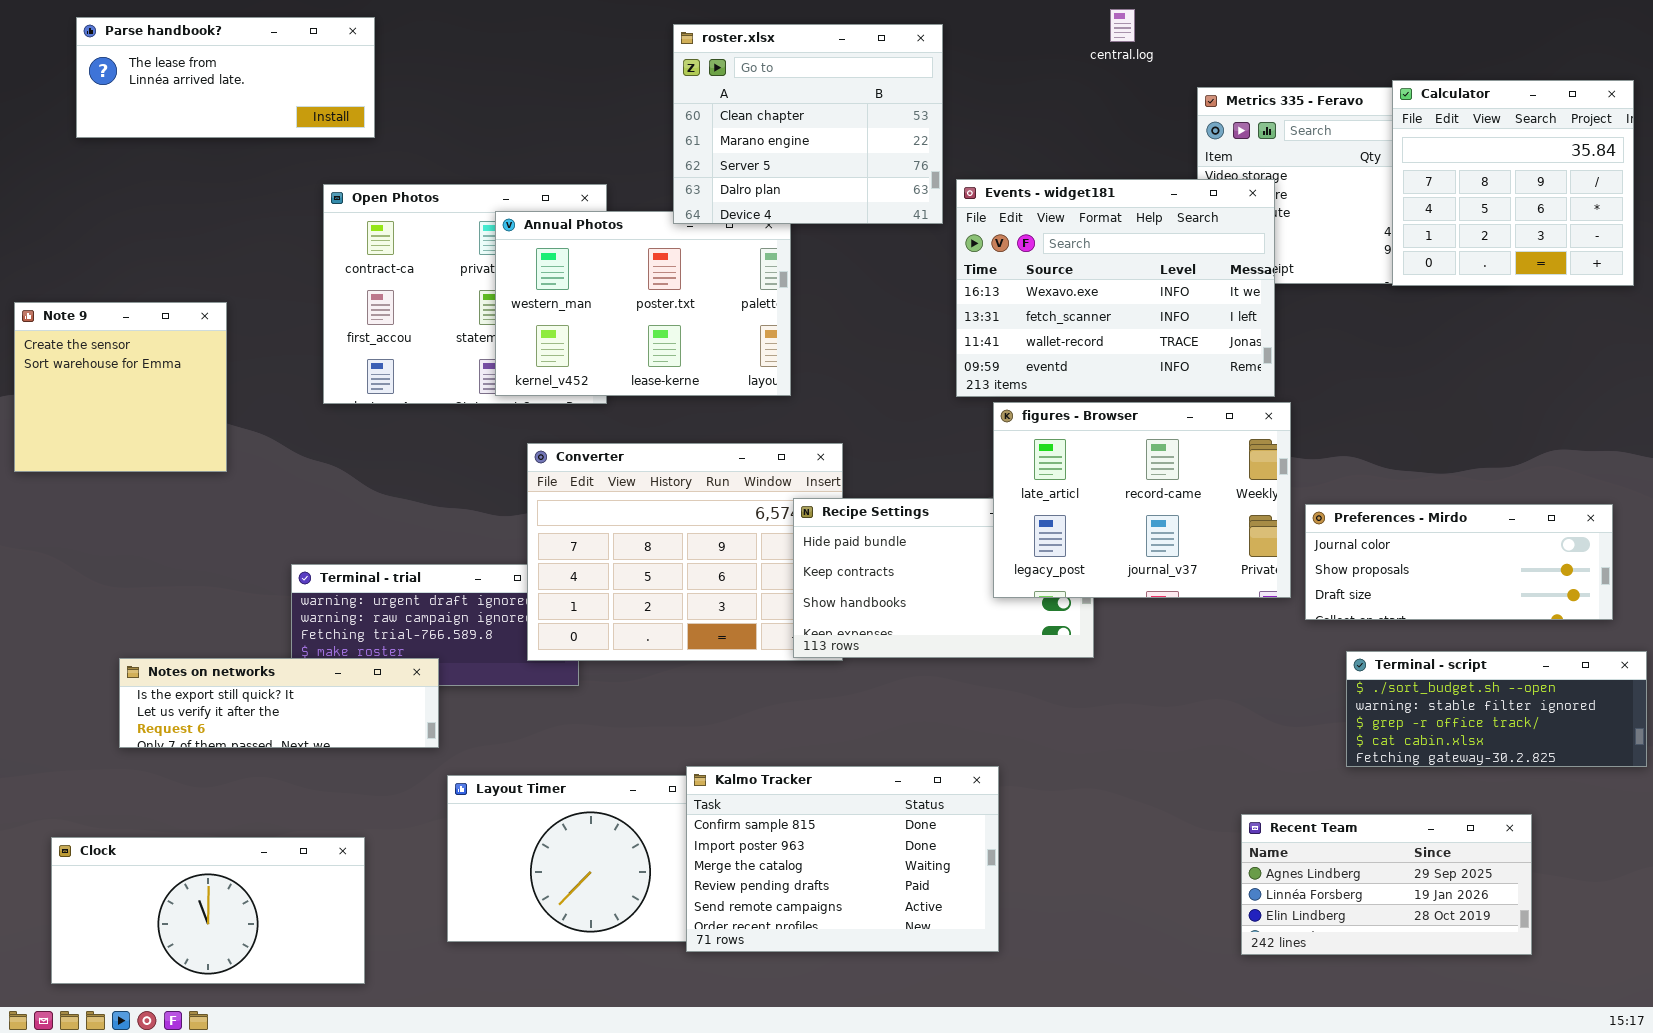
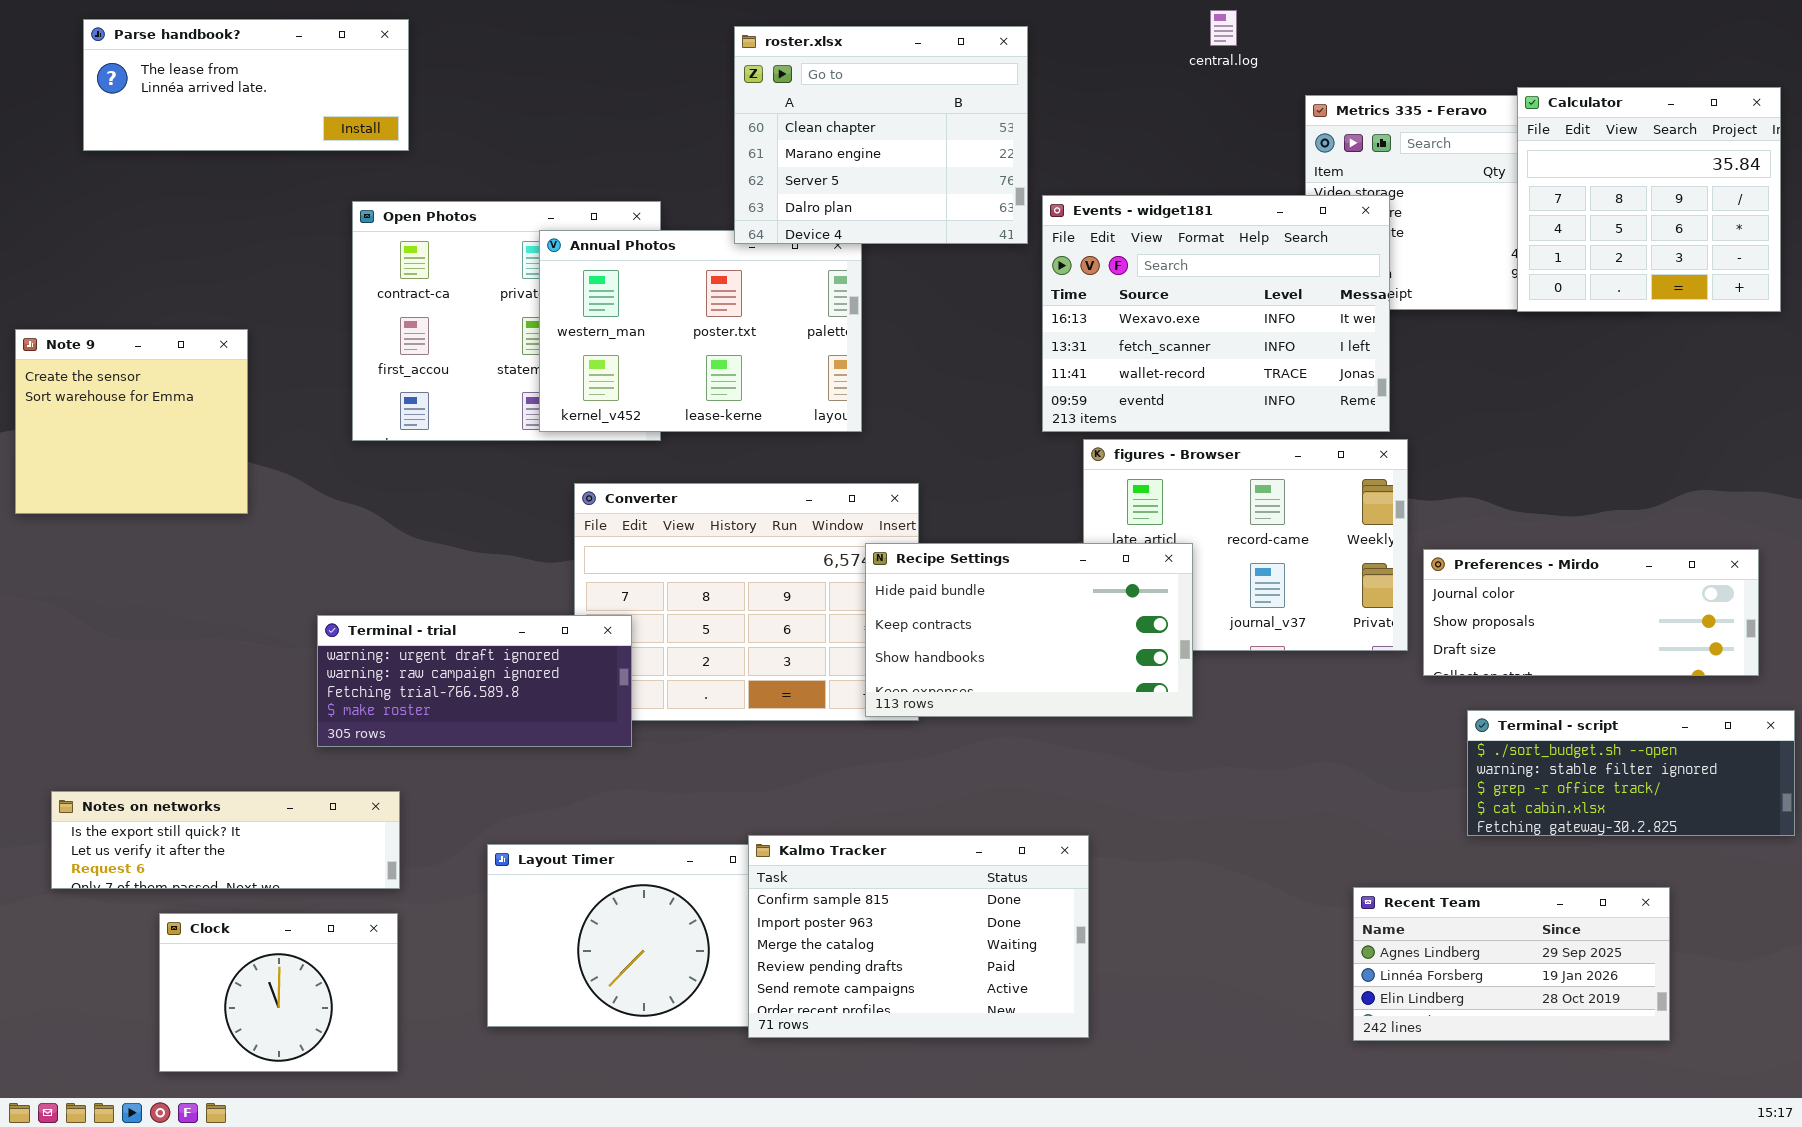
Recipe Settings: [793,498,1094,658] -> [865,543,1193,717], raised
Terminal - trial: [291,564,579,686] -> [317,615,632,747], raised
Notes on networks: [119,658,439,748] -> [51,791,400,889], moved
Clock: [51,837,365,984] -> [159,913,398,1072], resized

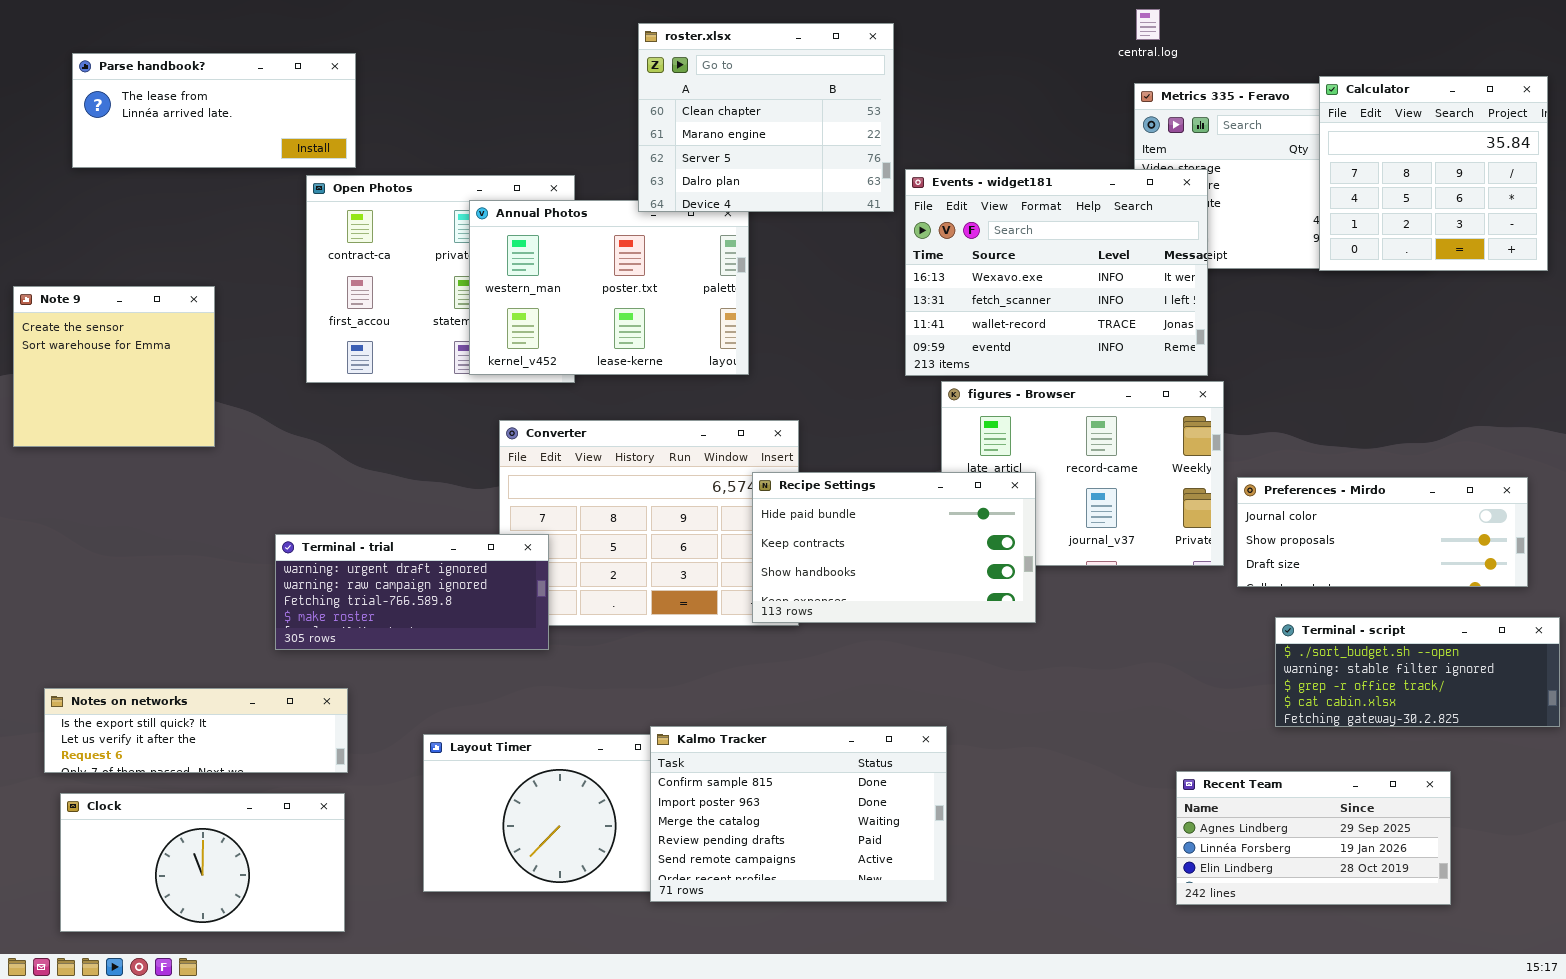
central.log: [1210,10,1237,46] -> [1136,9,1160,40], moved
Parse handbook?: [83,19,409,151] -> [72,53,356,168], moved
Clock: [159,913,398,1072] -> [60,793,345,932], resized

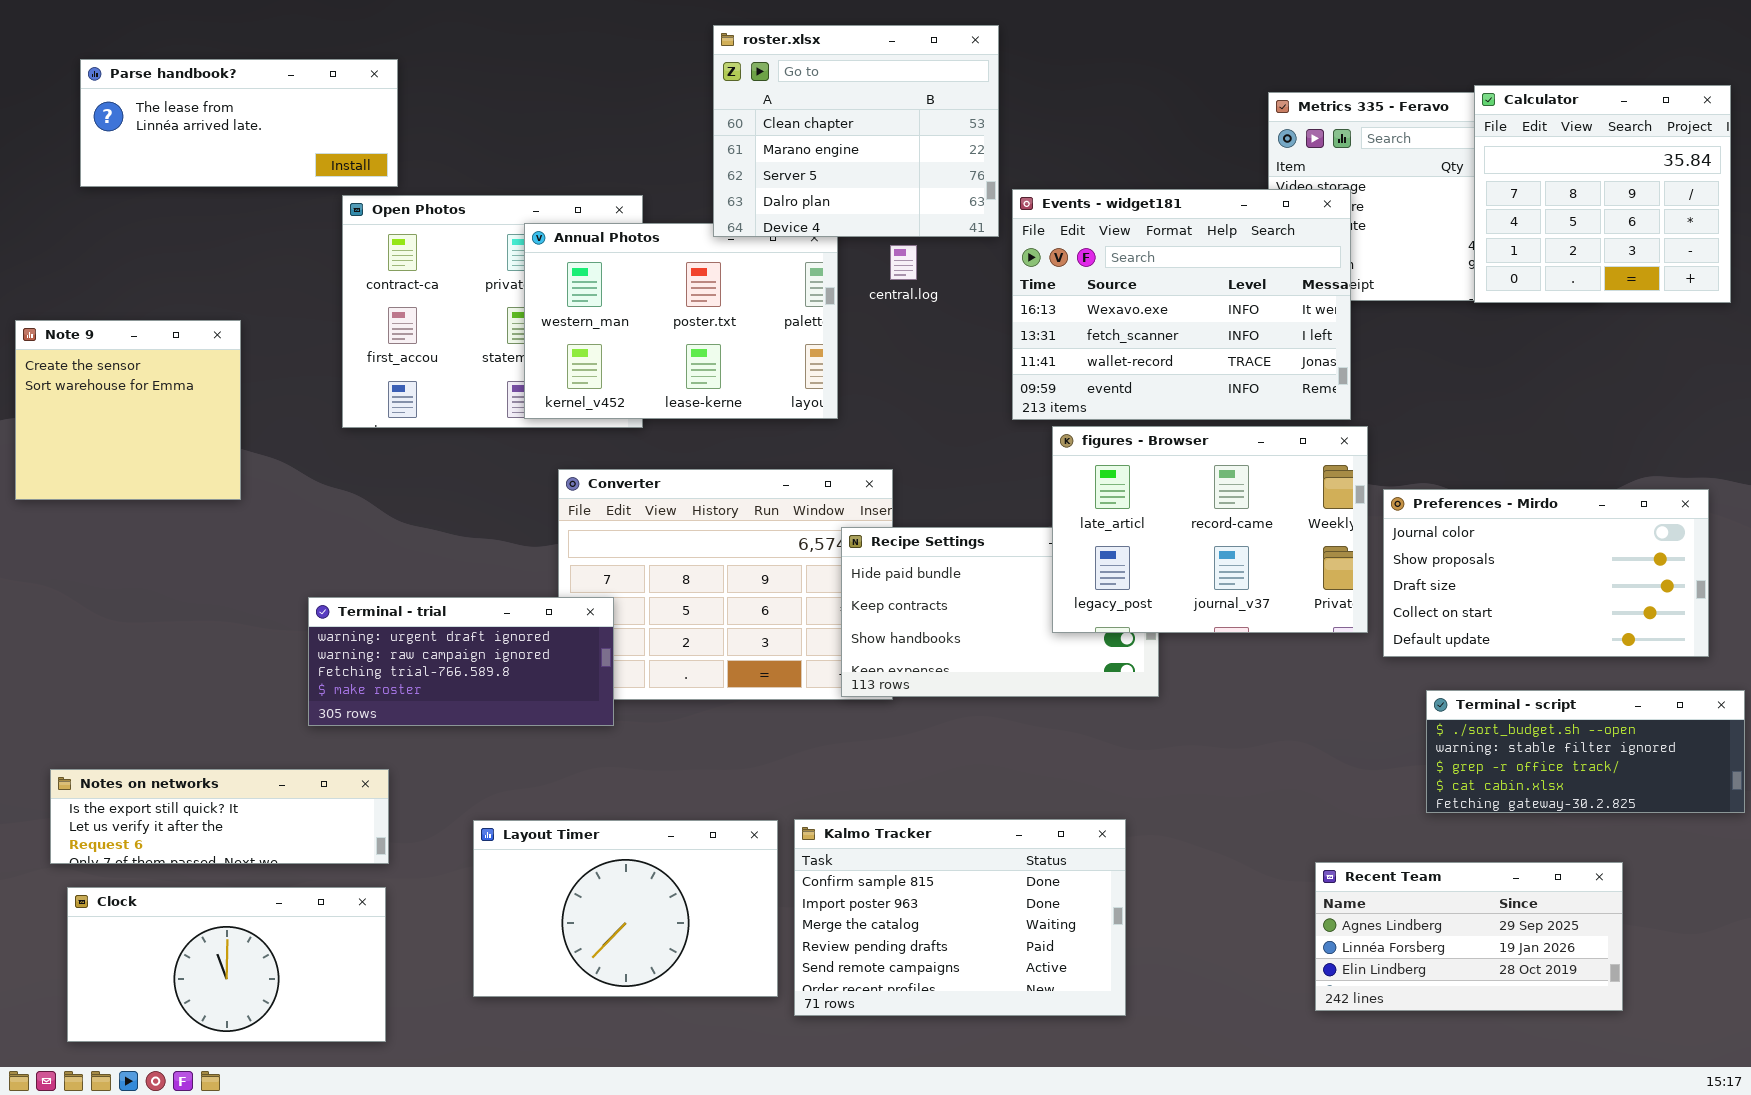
central.log: [1136,9,1160,40] -> [890,245,917,280], moved
figures - Browser: [941,381,1224,566] -> [1052,426,1368,633], raised
Preferences - Mirdo: [1237,477,1528,587] -> [1383,489,1709,657], resized
Kalmo Tracker: [650,726,947,902] -> [794,819,1126,1016], moved

